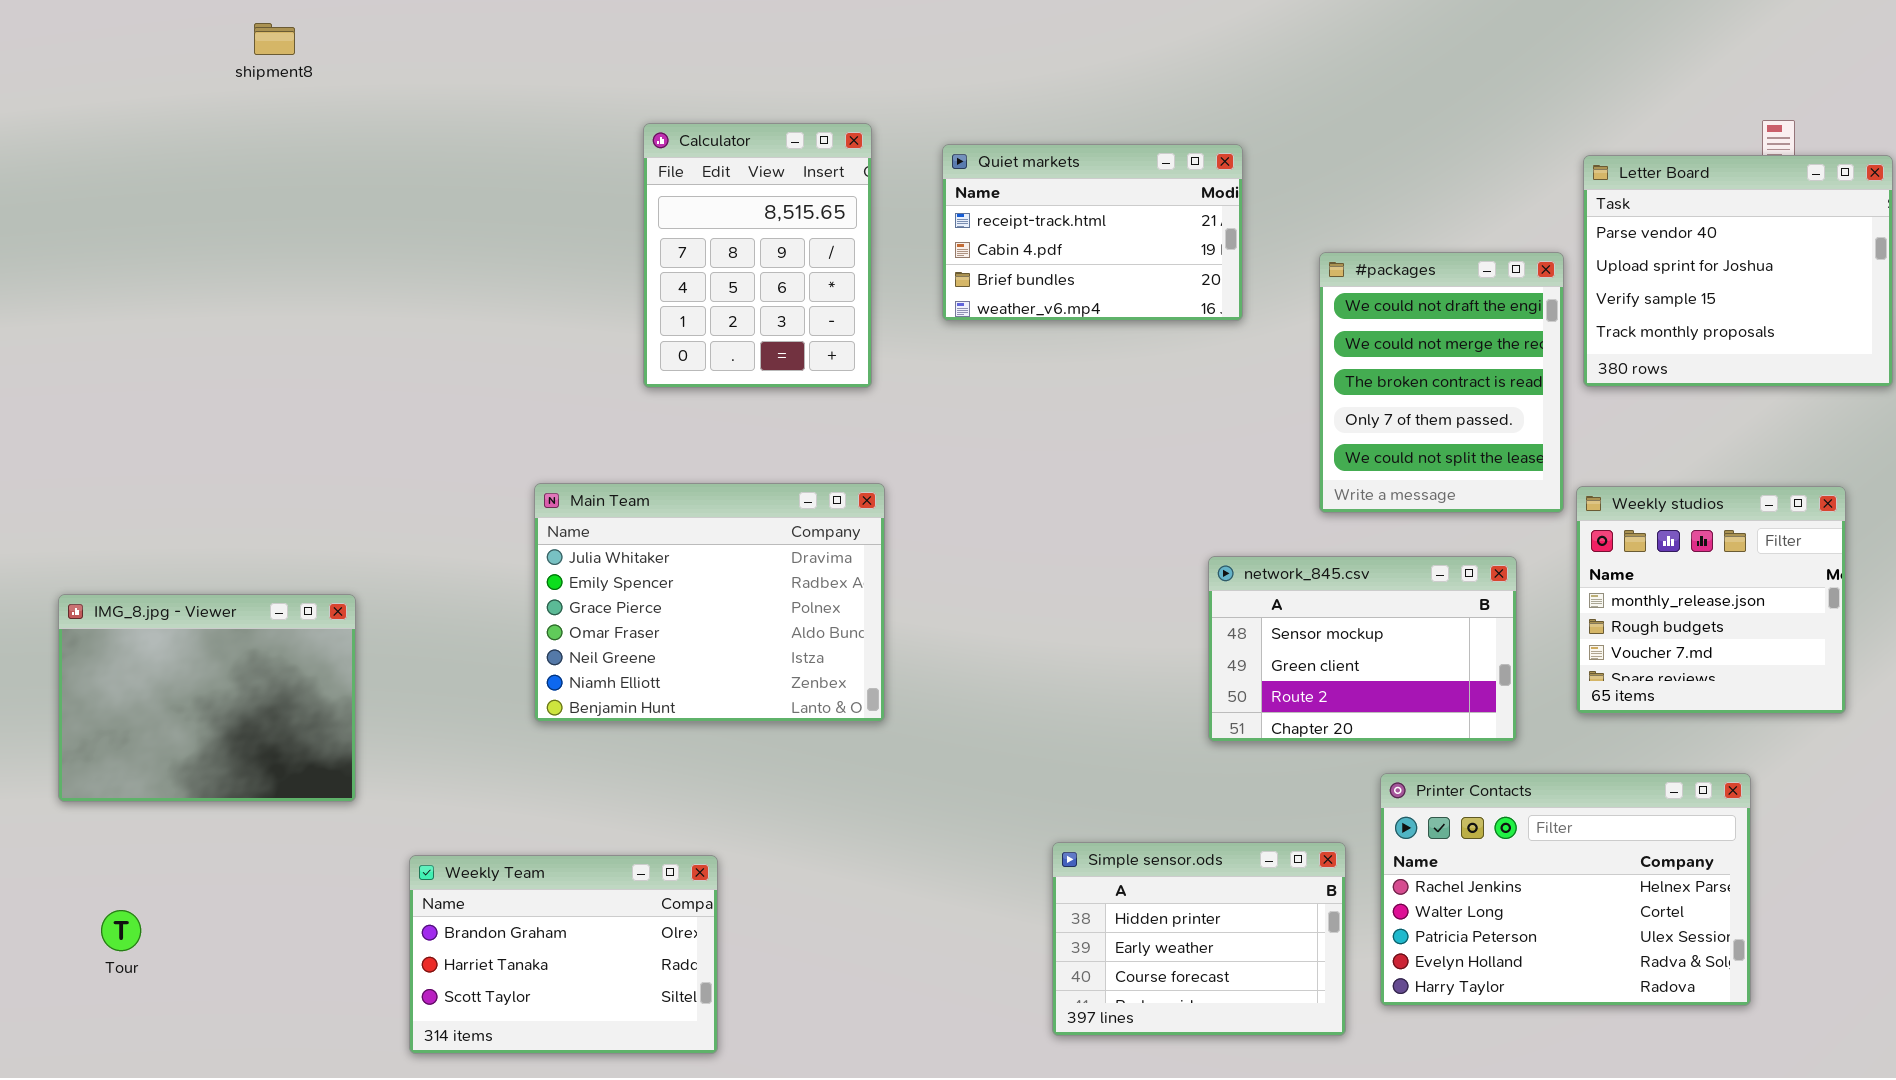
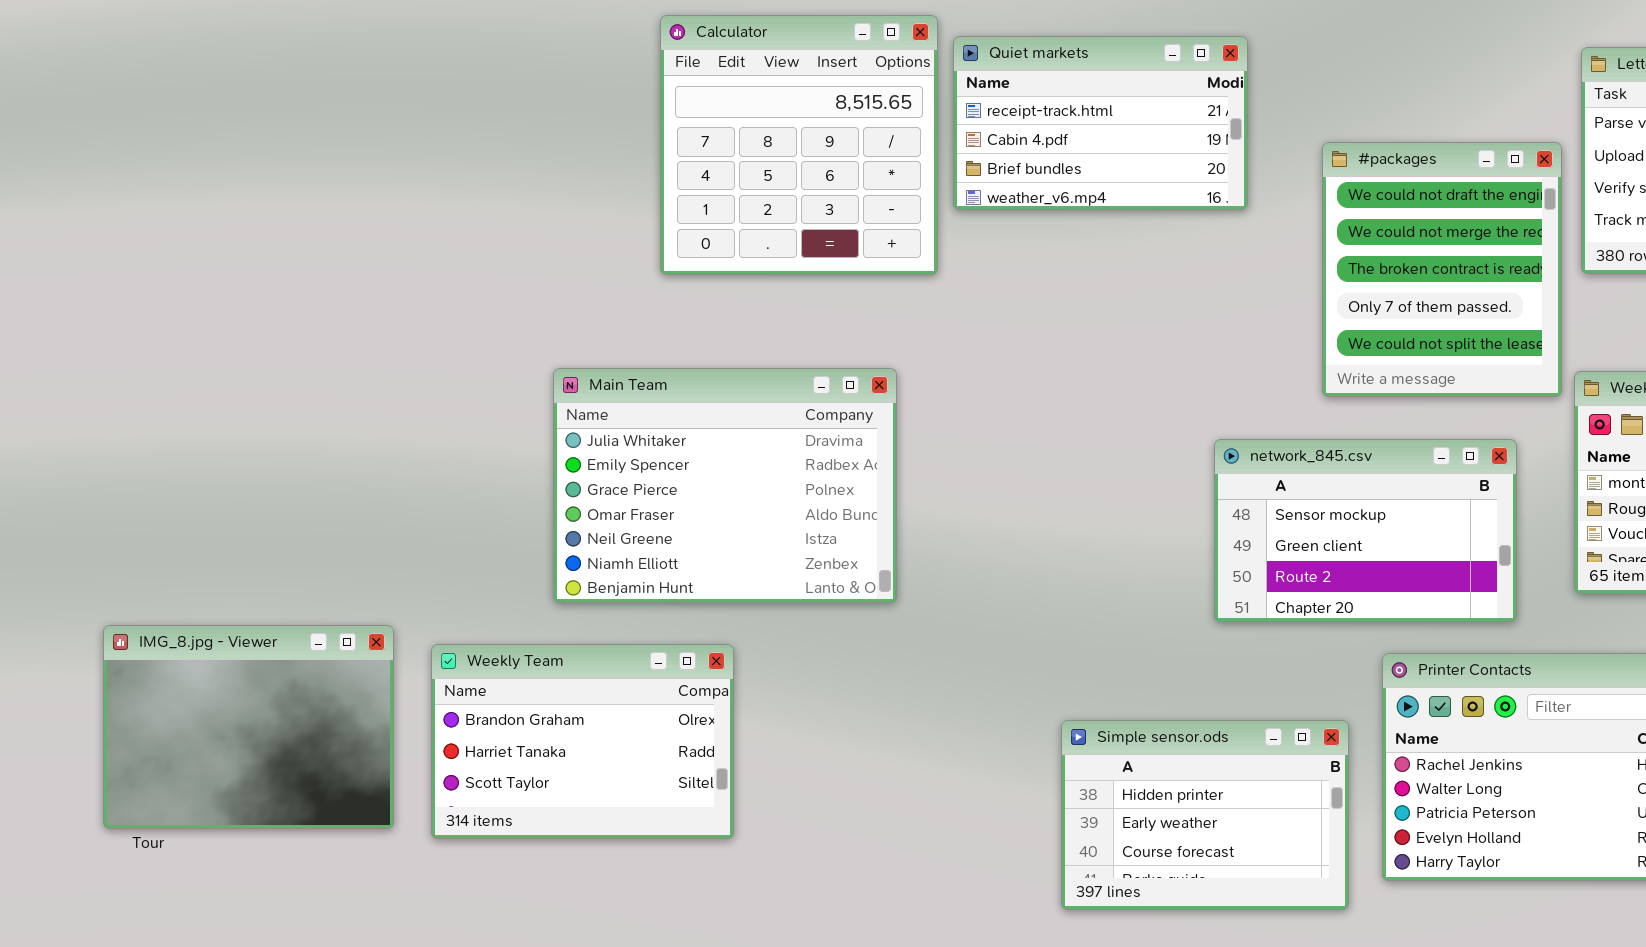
Calculator: [643,123,872,388] -> [660,15,938,275], resized
IMG_8.jpg - Viewer: [58,594,356,802] -> [103,625,394,829], moved
Weekly Team: [409,855,718,1054] -> [431,644,734,839], moved

